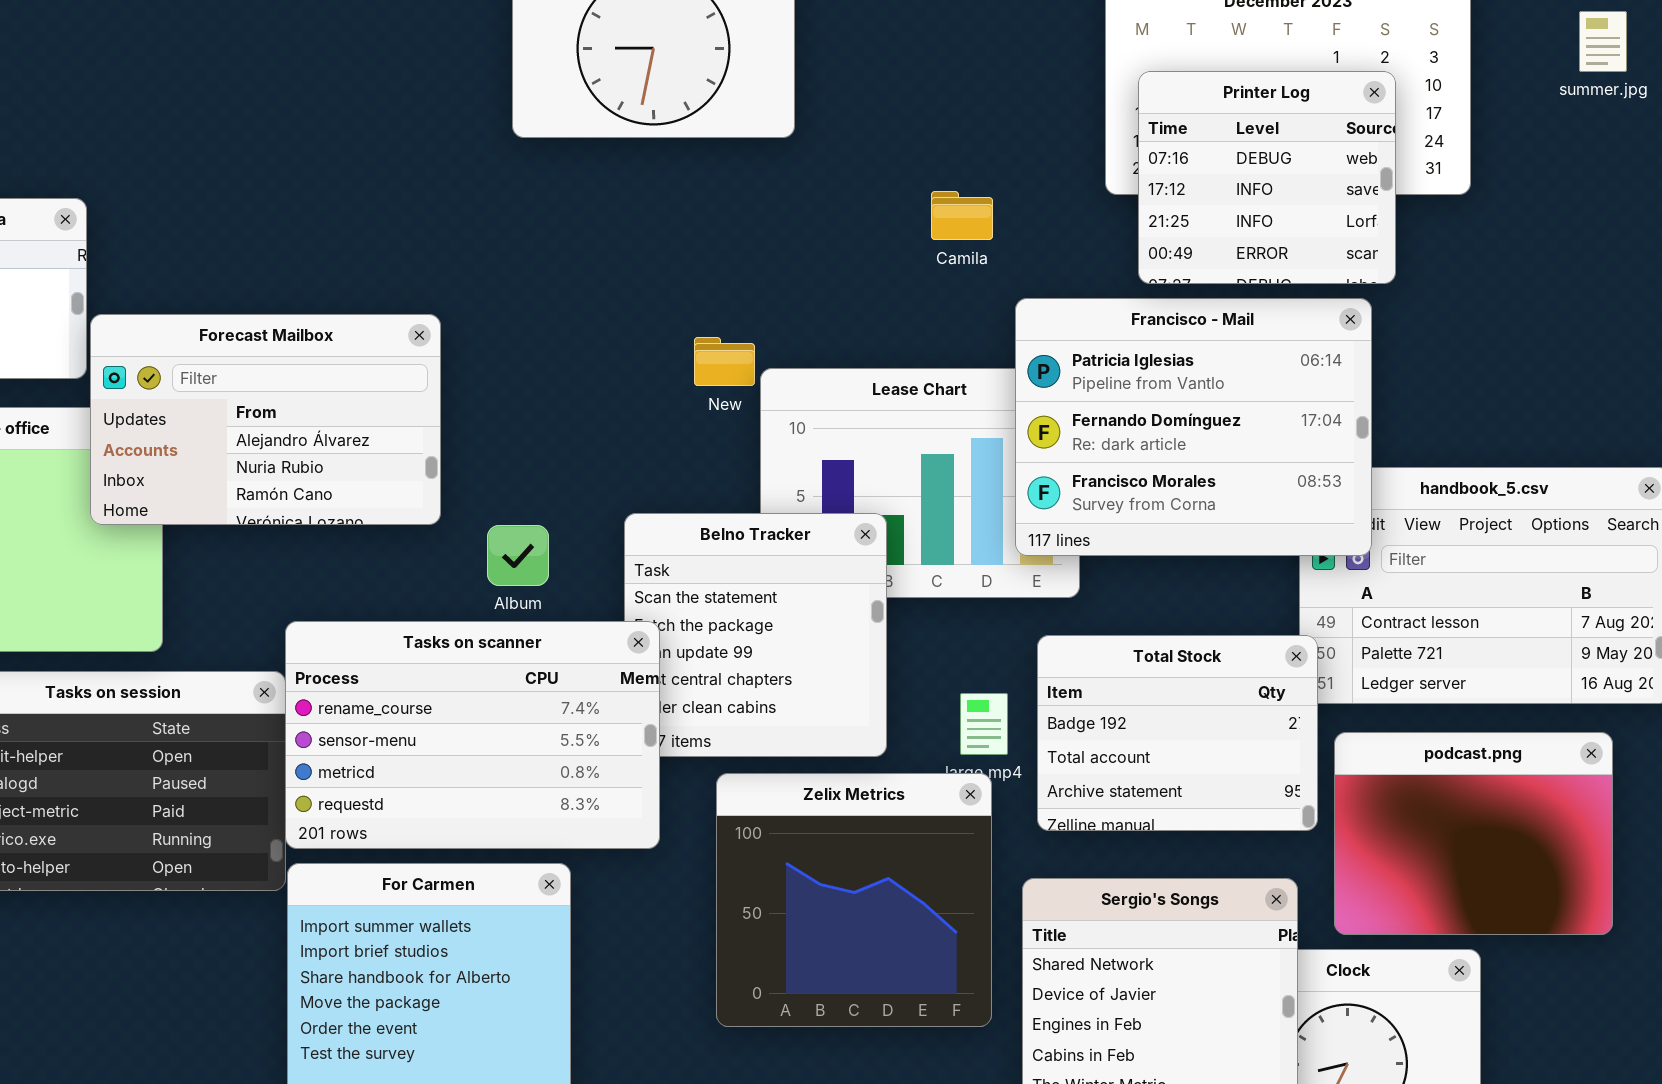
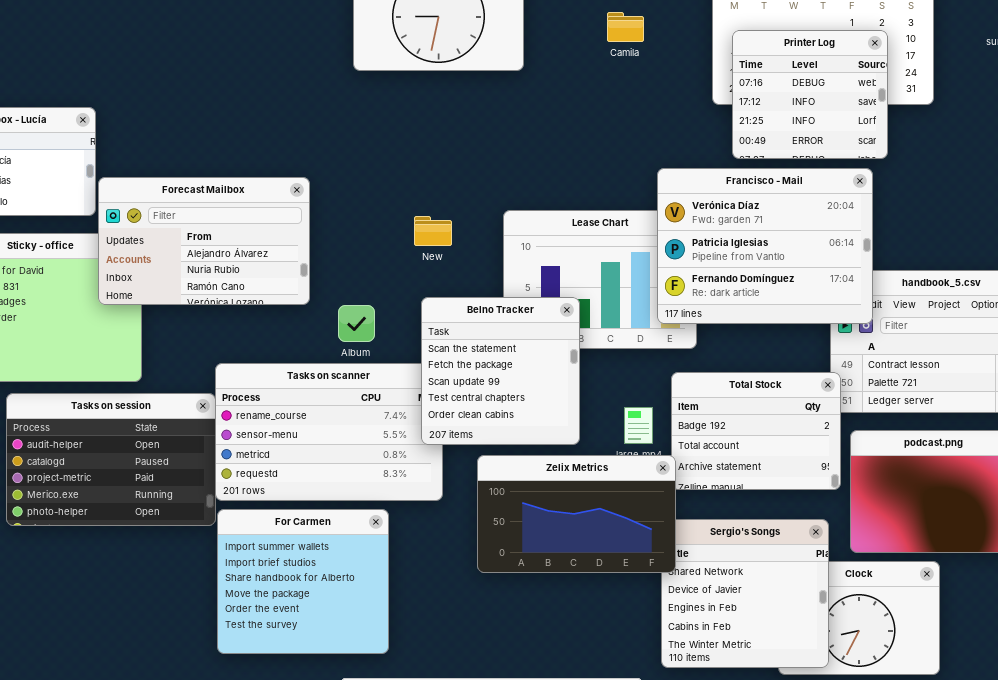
Camila: [931,191,993,240] -> [607,12,644,42], moved
Francisco - Mail: [1015,298,1372,556] -> [657,168,873,324], scrolled up 1 row
New: [694,337,755,386] -> [414,216,452,246], moved
Belno Tracker: [624,513,887,757] -> [421,297,580,445], raised
Zelix Metrics: [716,773,992,1027] -> [477,455,676,573], resized

